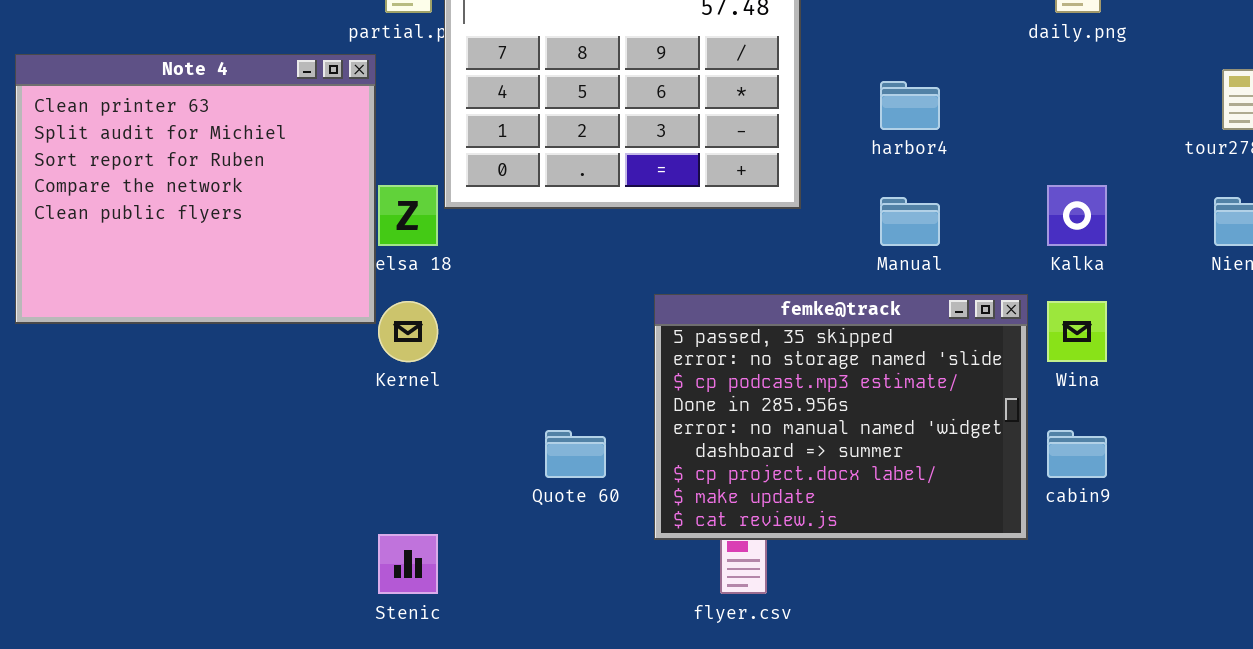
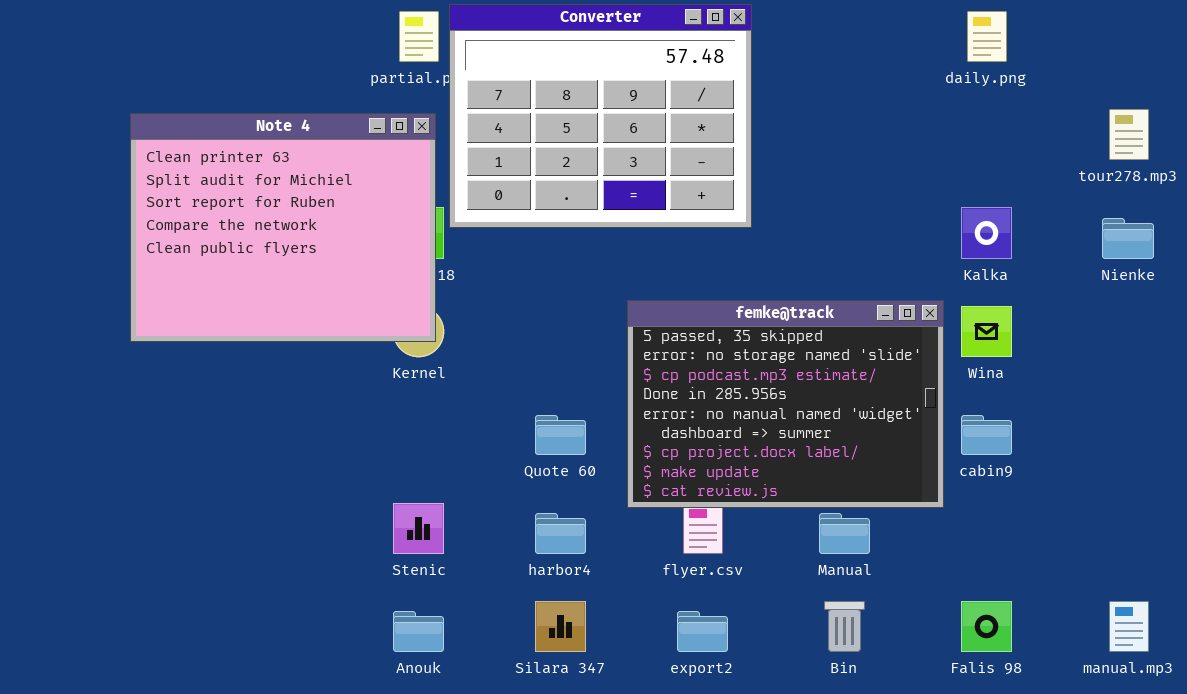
Note 4: [15,54,376,324] -> [130,113,436,342], moved
harbor4: [880,81,940,130] -> [535,513,586,554], moved
Manual: [880,197,940,246] -> [819,513,870,554], moved

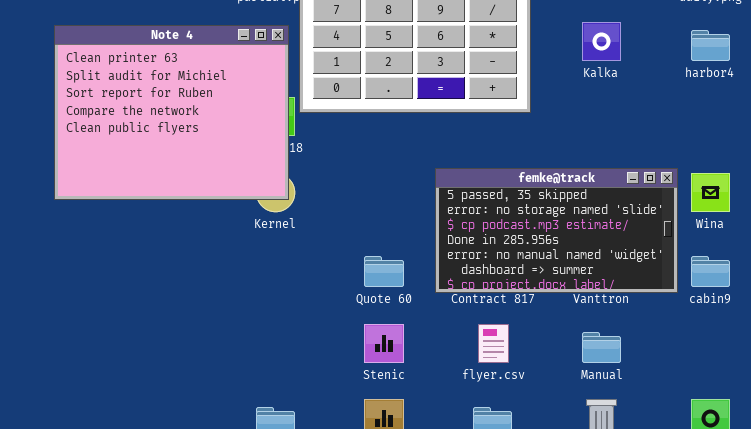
Kalka: [961,207,1012,259] -> [582,22,621,61], moved
femke@track: [627,300,944,508] -> [435,168,678,293], resized
Stenic: [393,503,444,554] -> [364,324,404,363], moved
harbor4: [535,513,586,554] -> [691,30,730,61], moved

